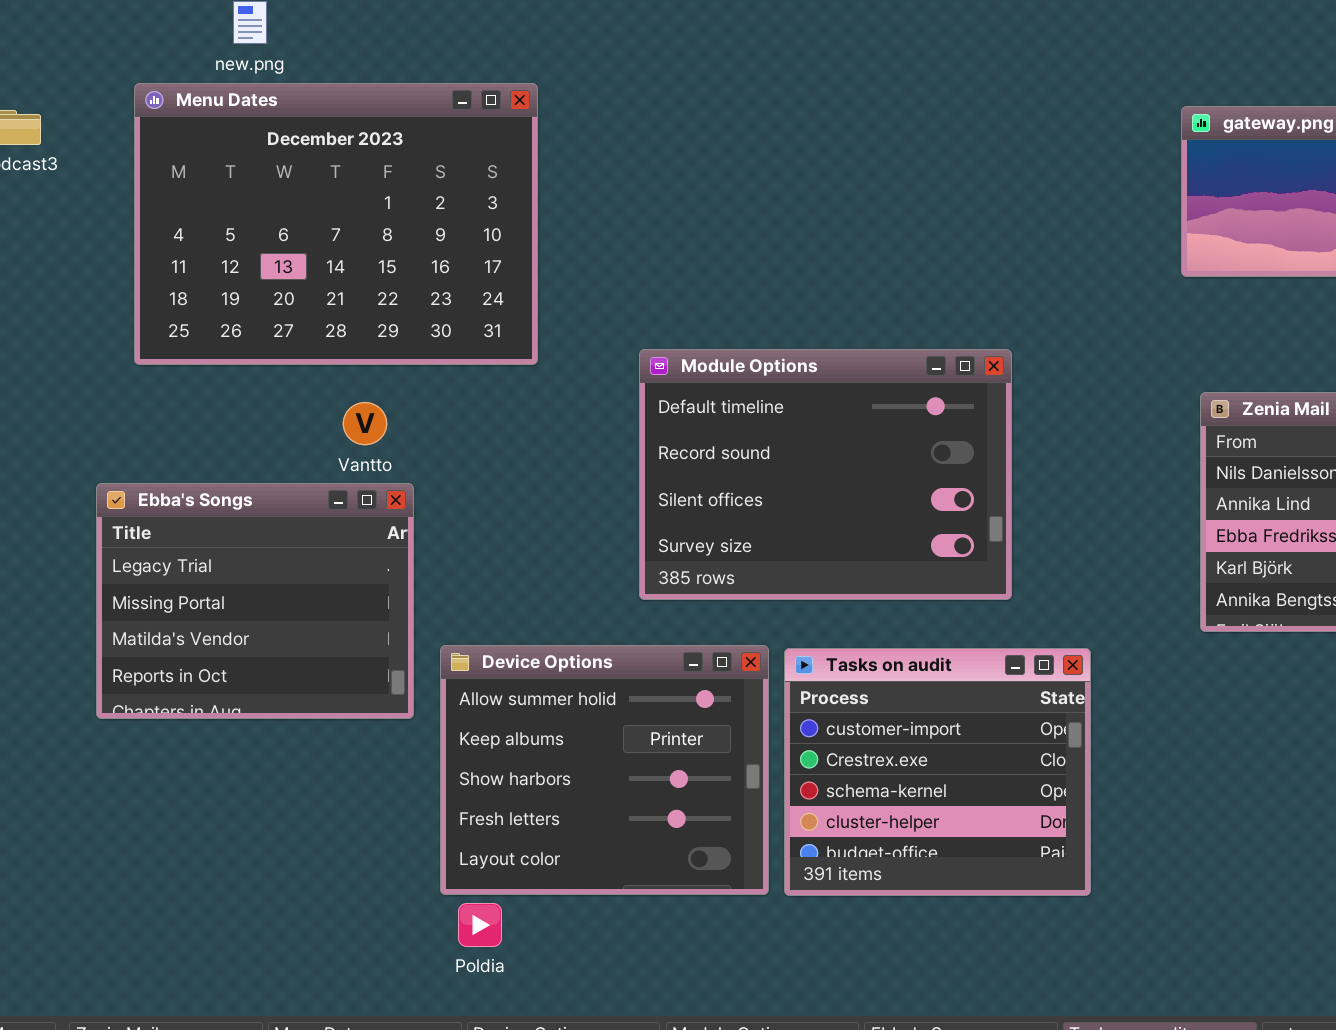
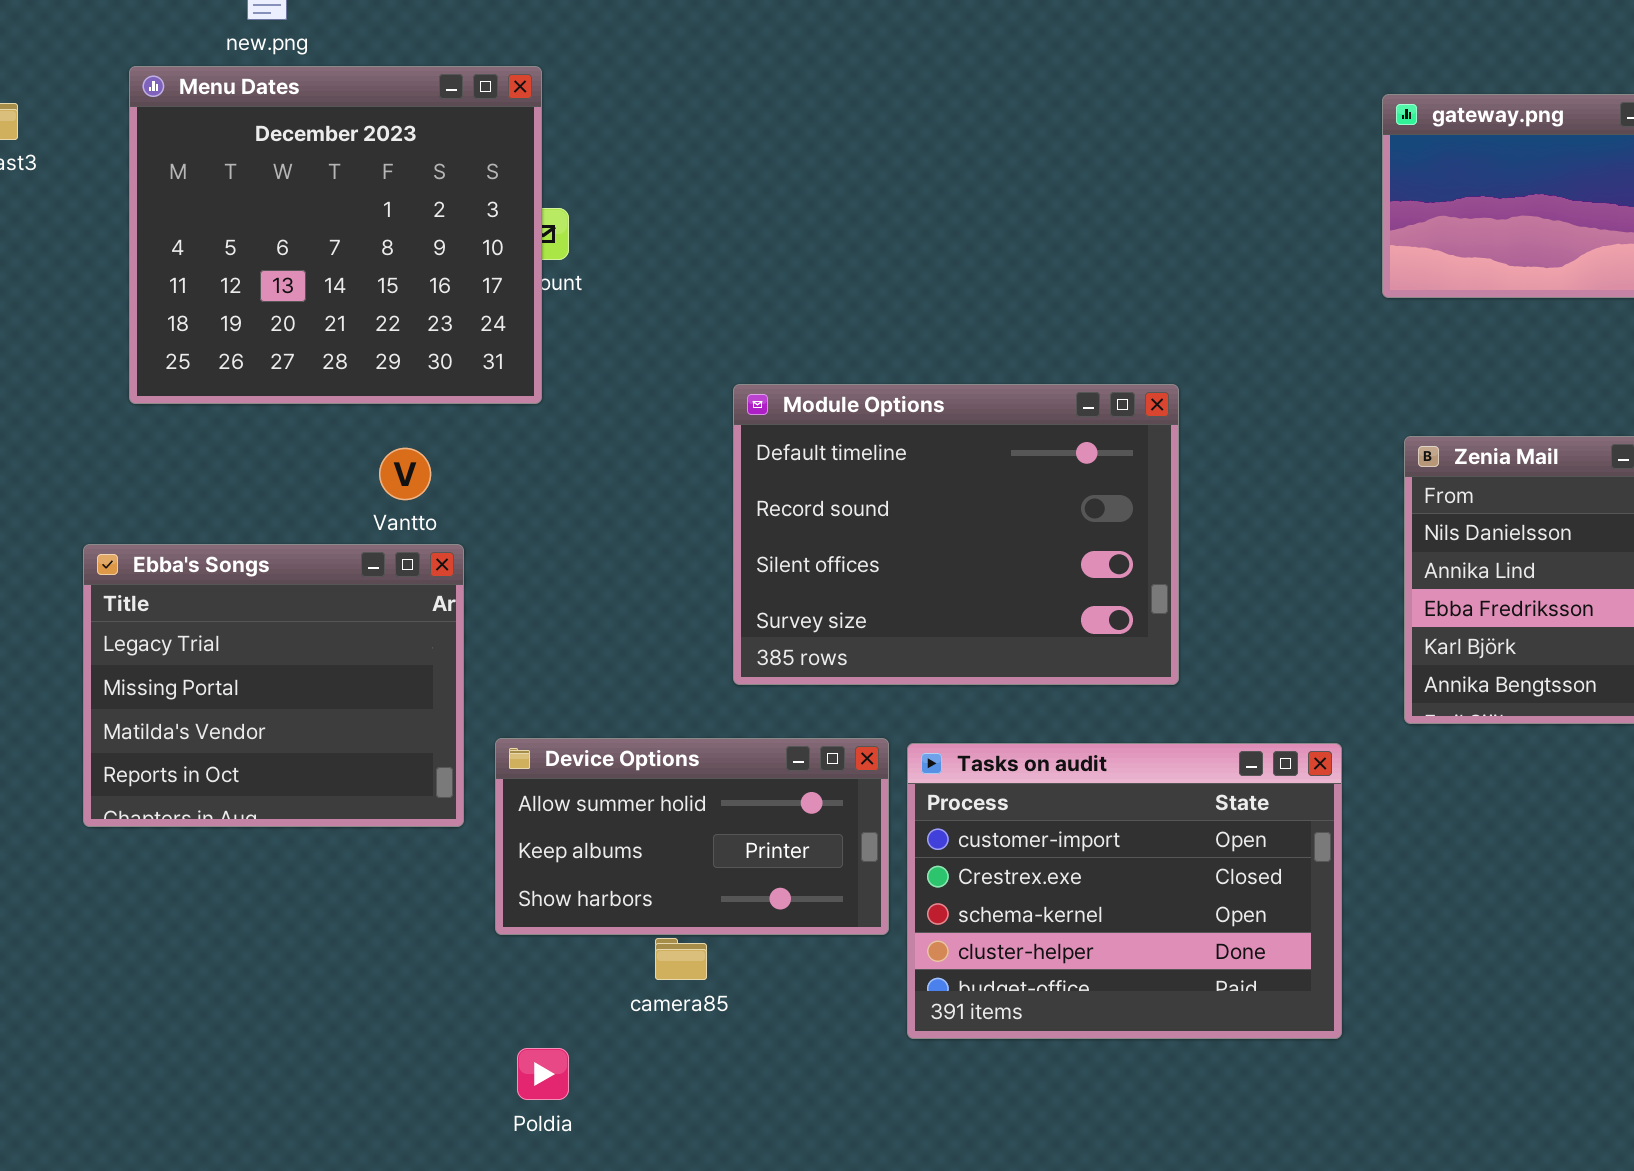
Menu Dates: [134,83,538,365] -> [129,66,542,404], resized
Device Options: [440,645,769,895] -> [495,738,889,935], resized
Tasks on audit: [784,648,1091,896] -> [907,743,1342,1039], resized

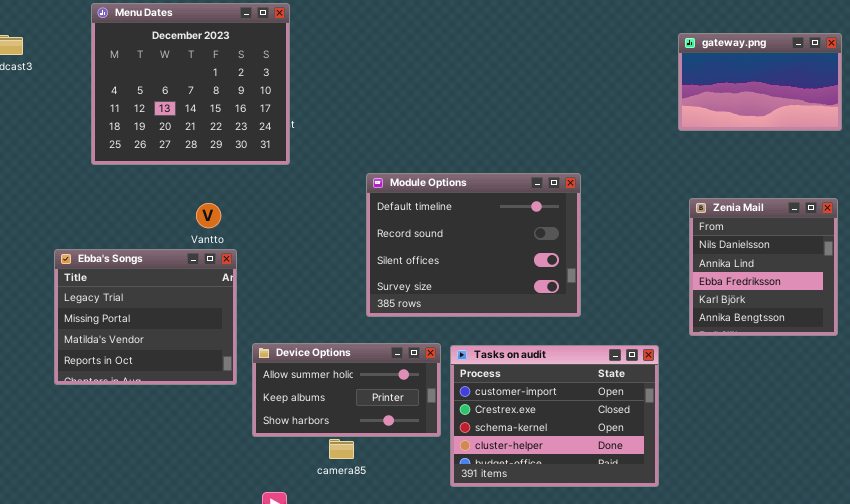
Menu Dates: [129,66,542,404] -> [91,3,290,165], moved

